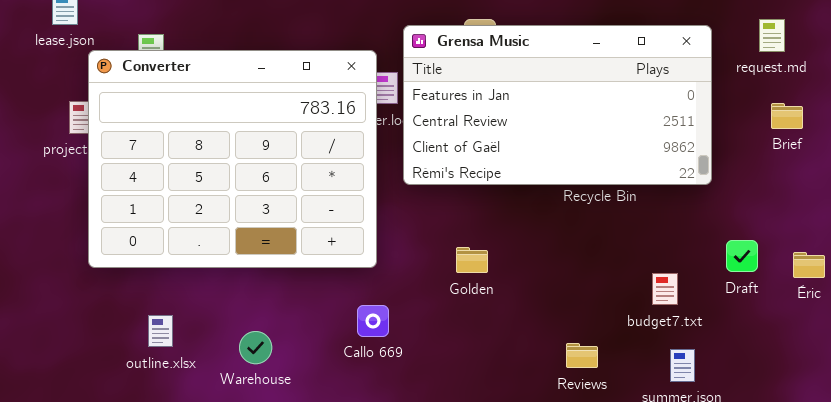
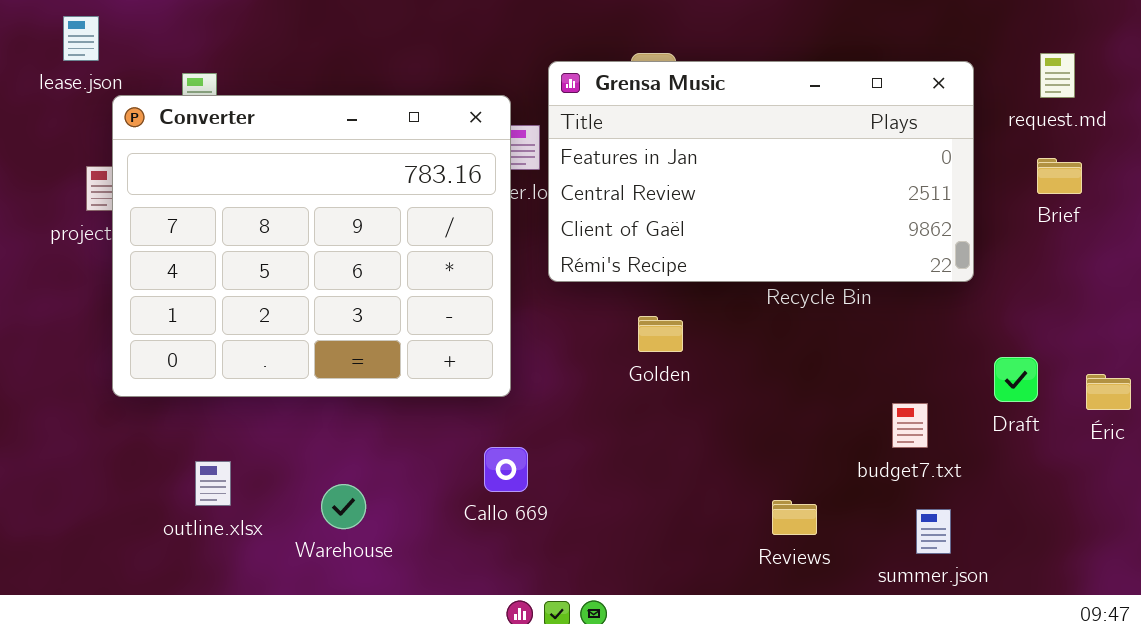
Brief: [771,103,803,129] -> [1037,158,1082,194], moved
Golden: [456,247,488,273] -> [638,316,683,352], moved

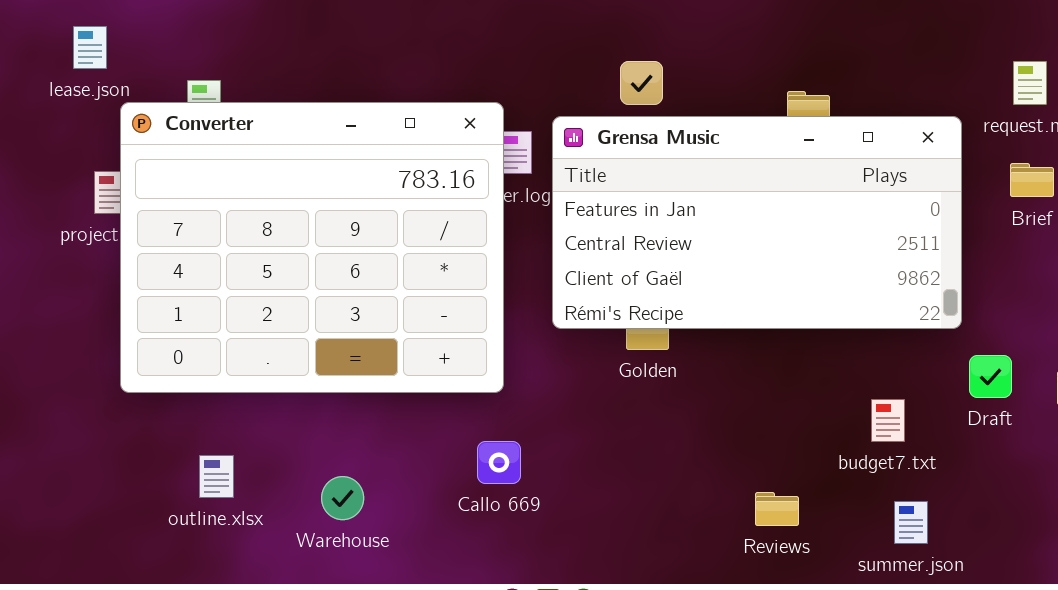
Grensa Music: [548,61,974,282] -> [552,116,962,329], moved

